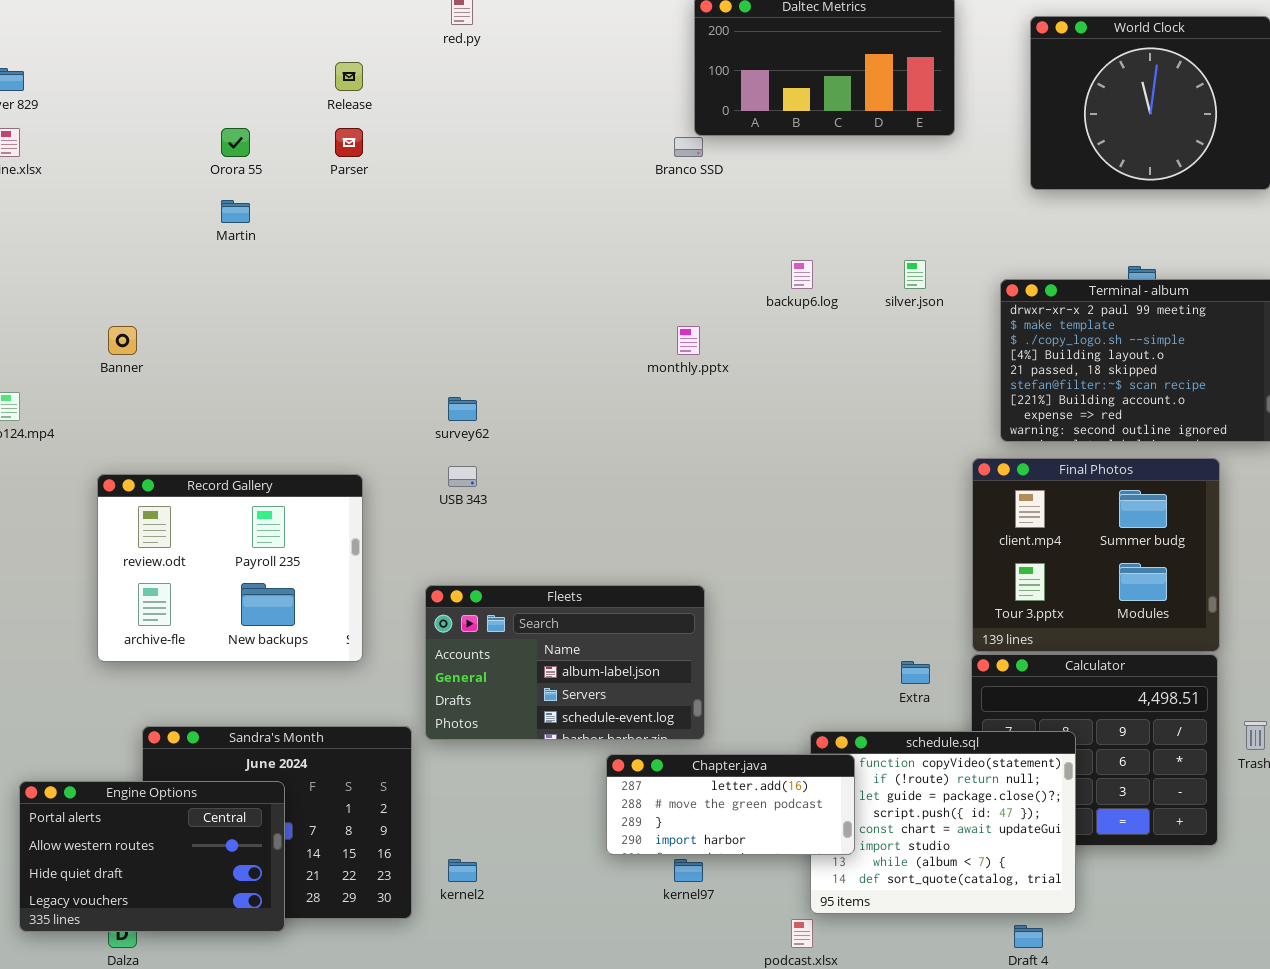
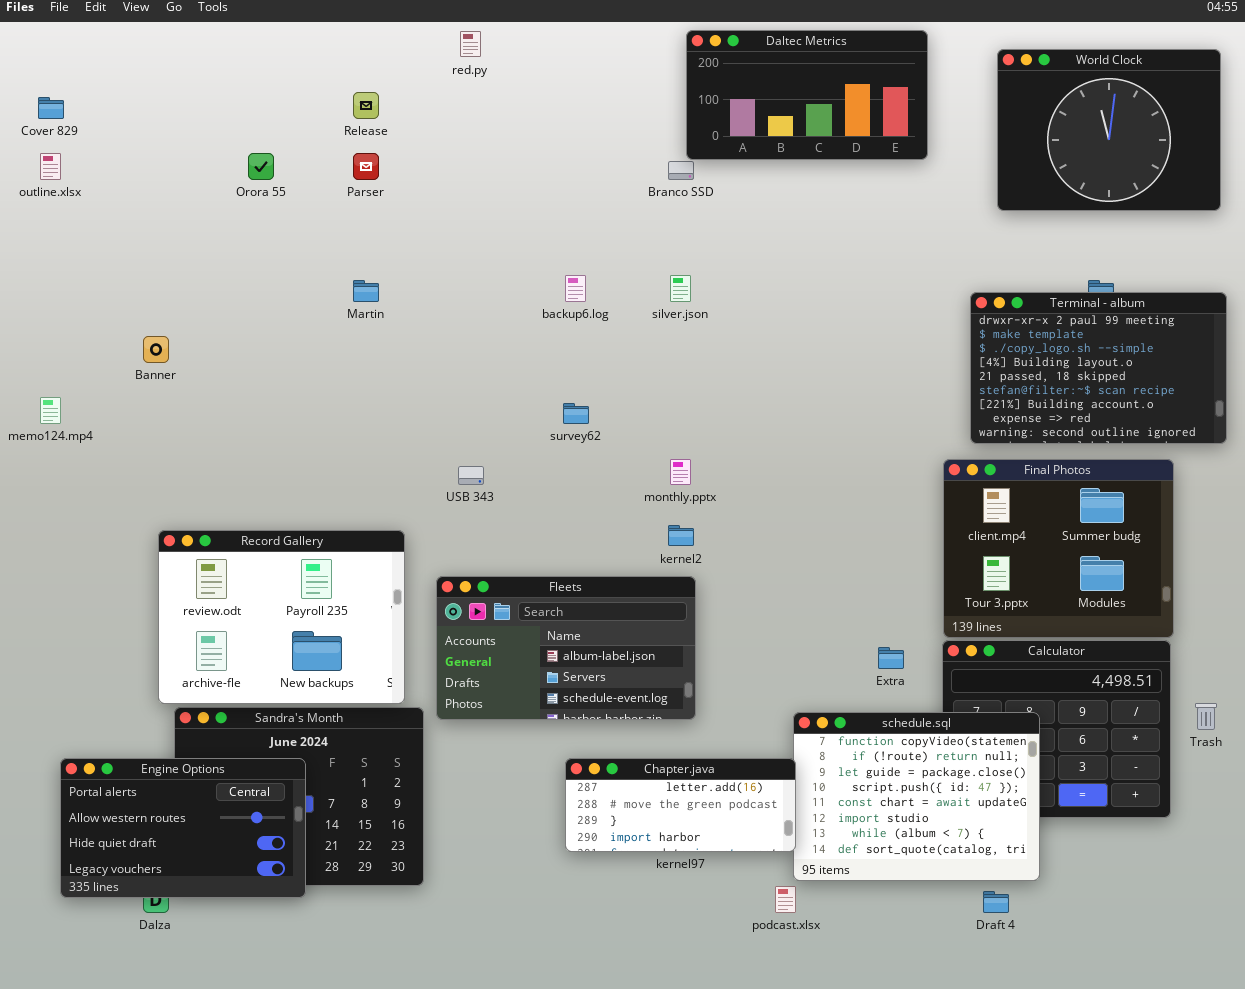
Martin: [221,200,250,223] -> [353,280,379,302], moved
backup6.log: [791,260,813,289] -> [565,275,586,302], moved
silver.json: [904,260,926,289] -> [670,275,691,302], moved
monthly.pptx: [677,326,700,355] -> [670,459,691,485], moved
survey62: [448,397,477,421] -> [563,403,589,424], moved
Record Gallery: [97,474,363,662] -> [158,530,405,704], moved
Chapter.java: [606,754,855,855] -> [565,758,796,852], moved
kernel2: [448,859,477,882] -> [668,525,694,546], moved

